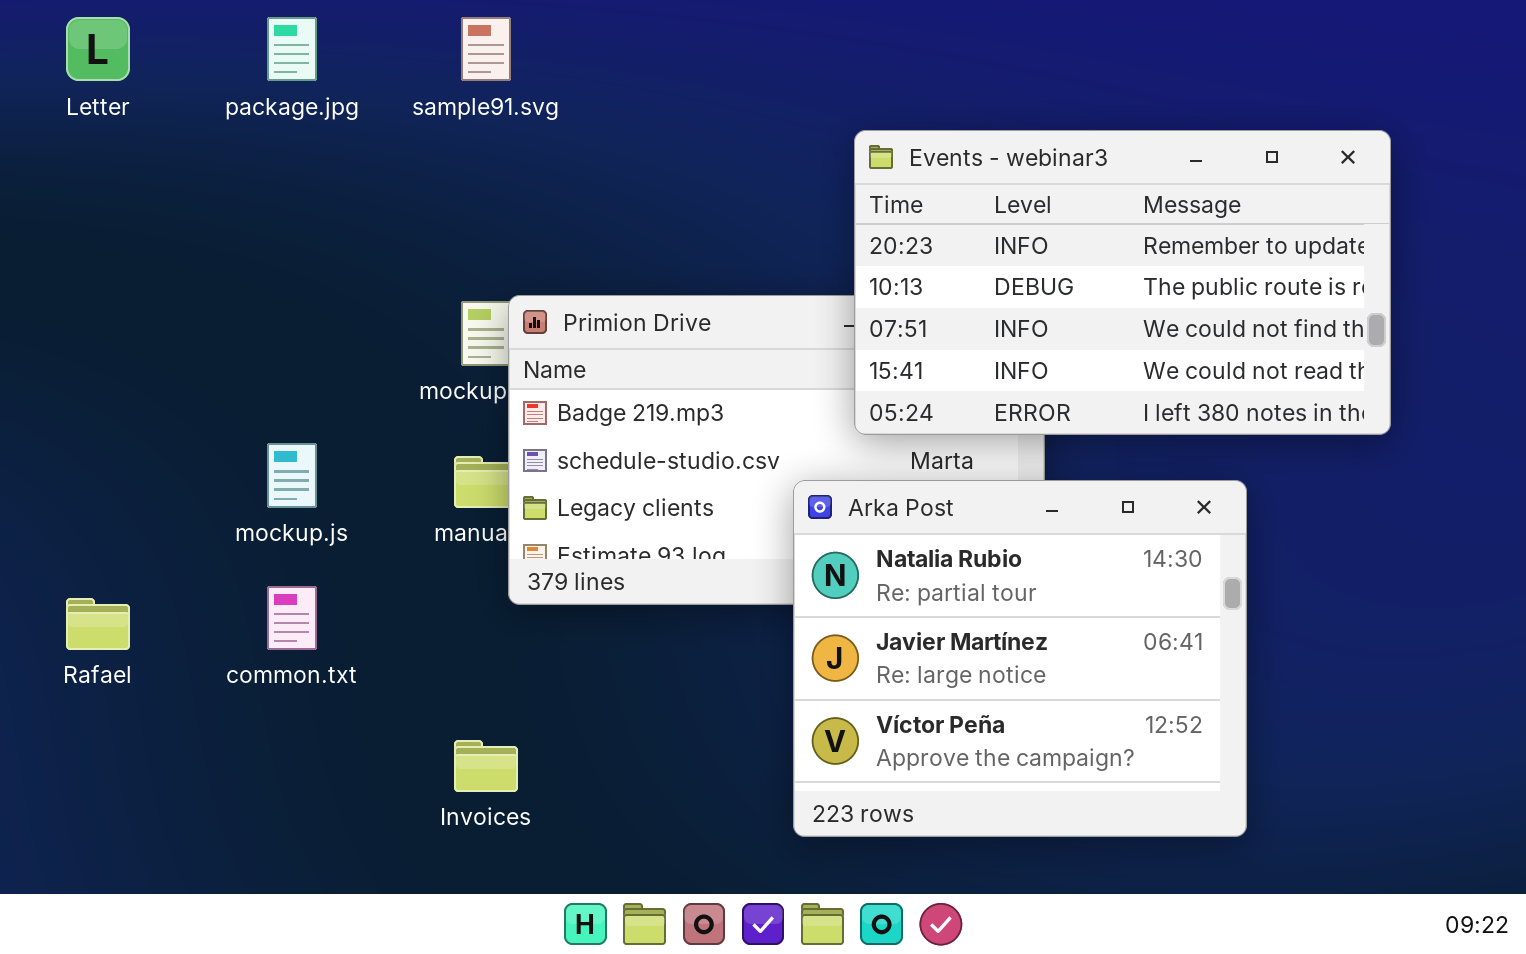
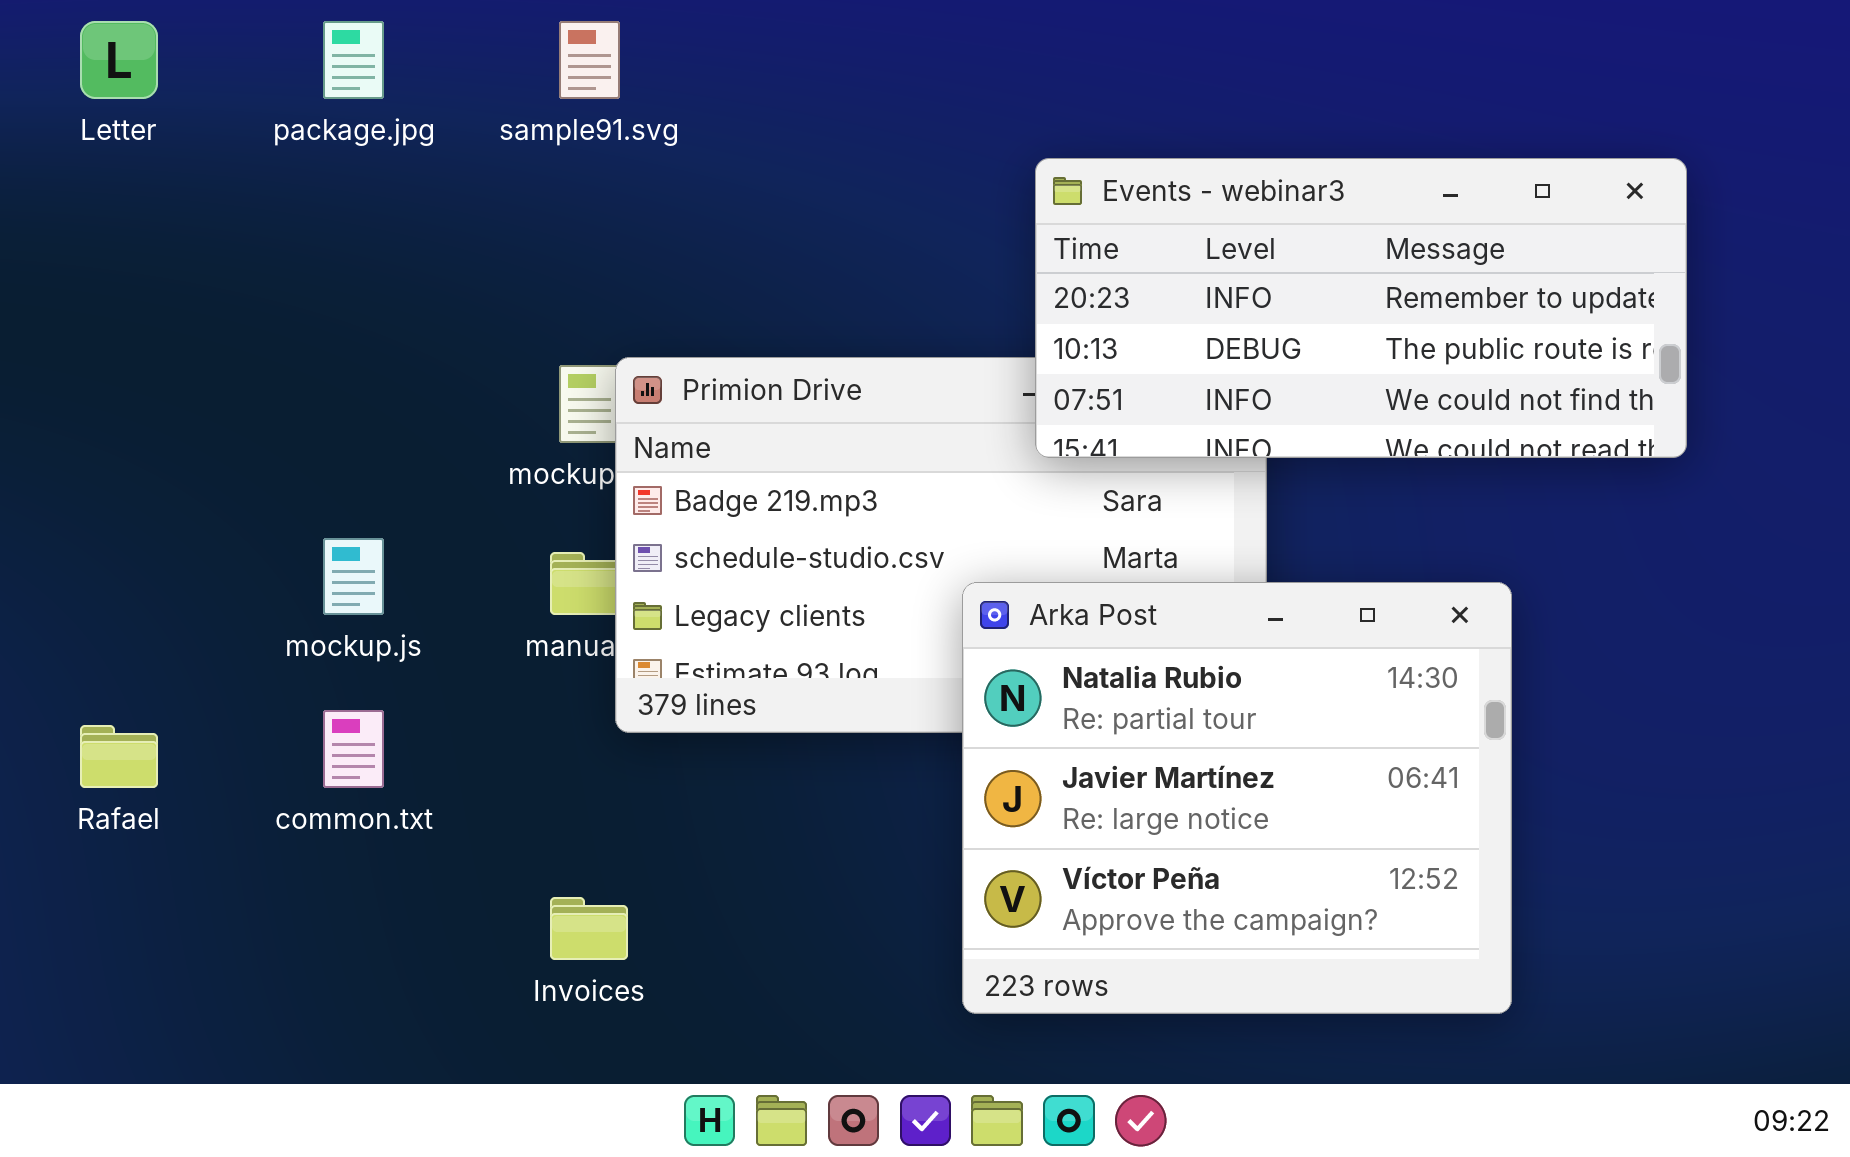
Events - webinar3: [854,130,1391,435] -> [1035,158,1687,458], resized

